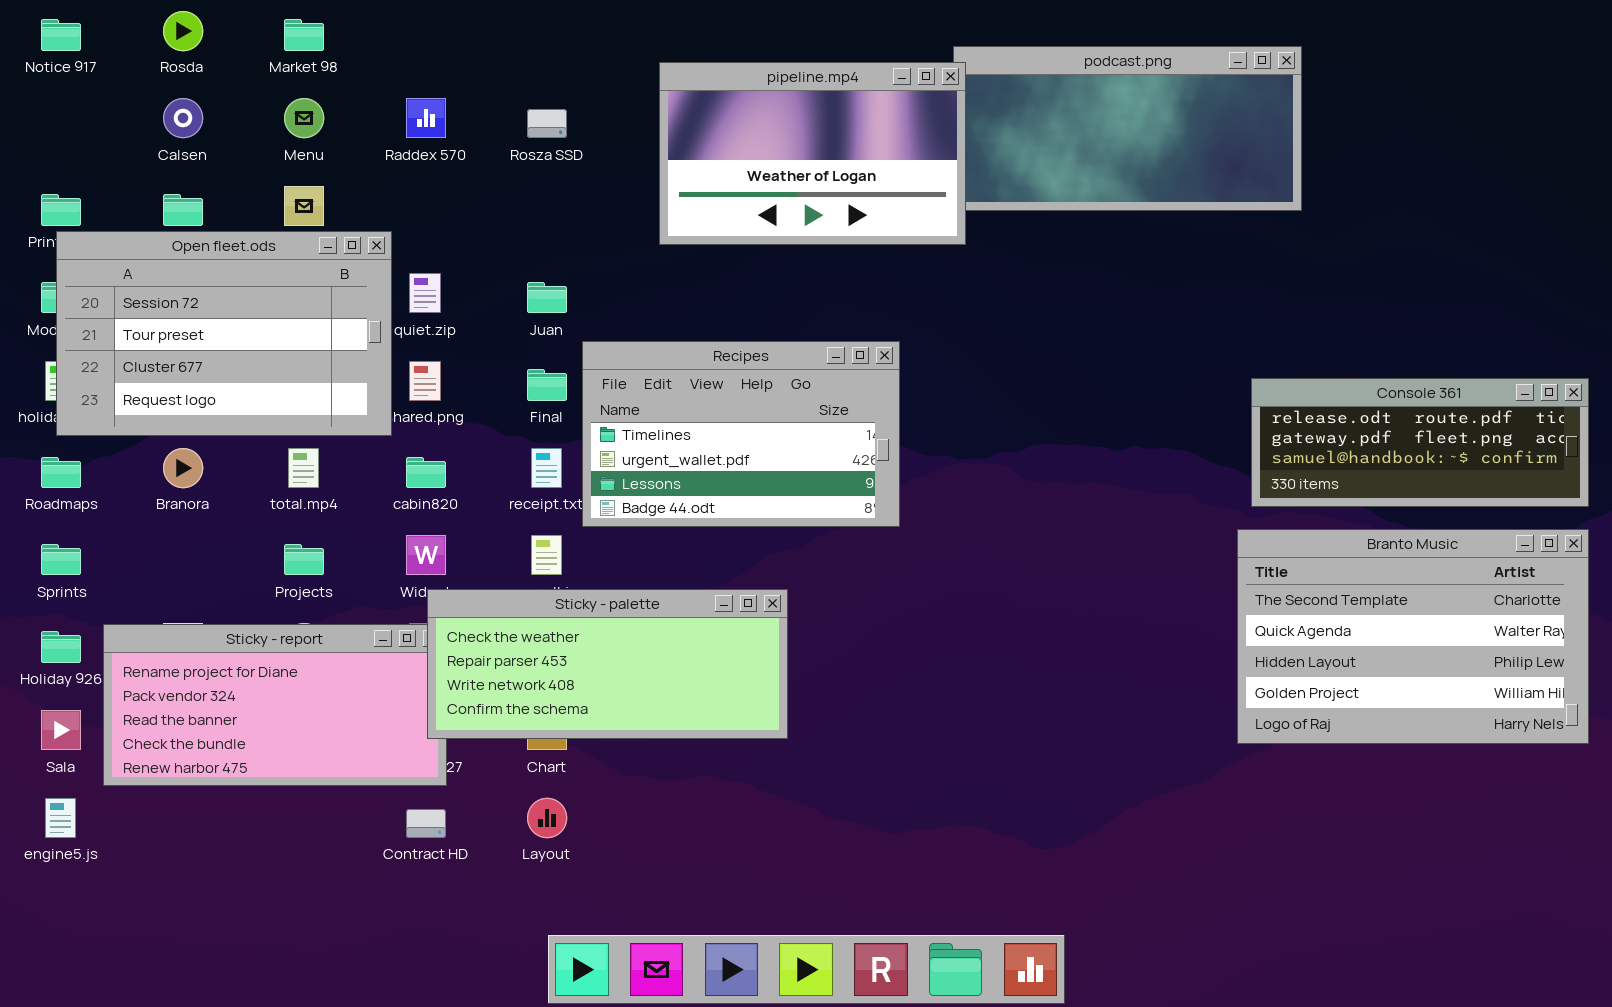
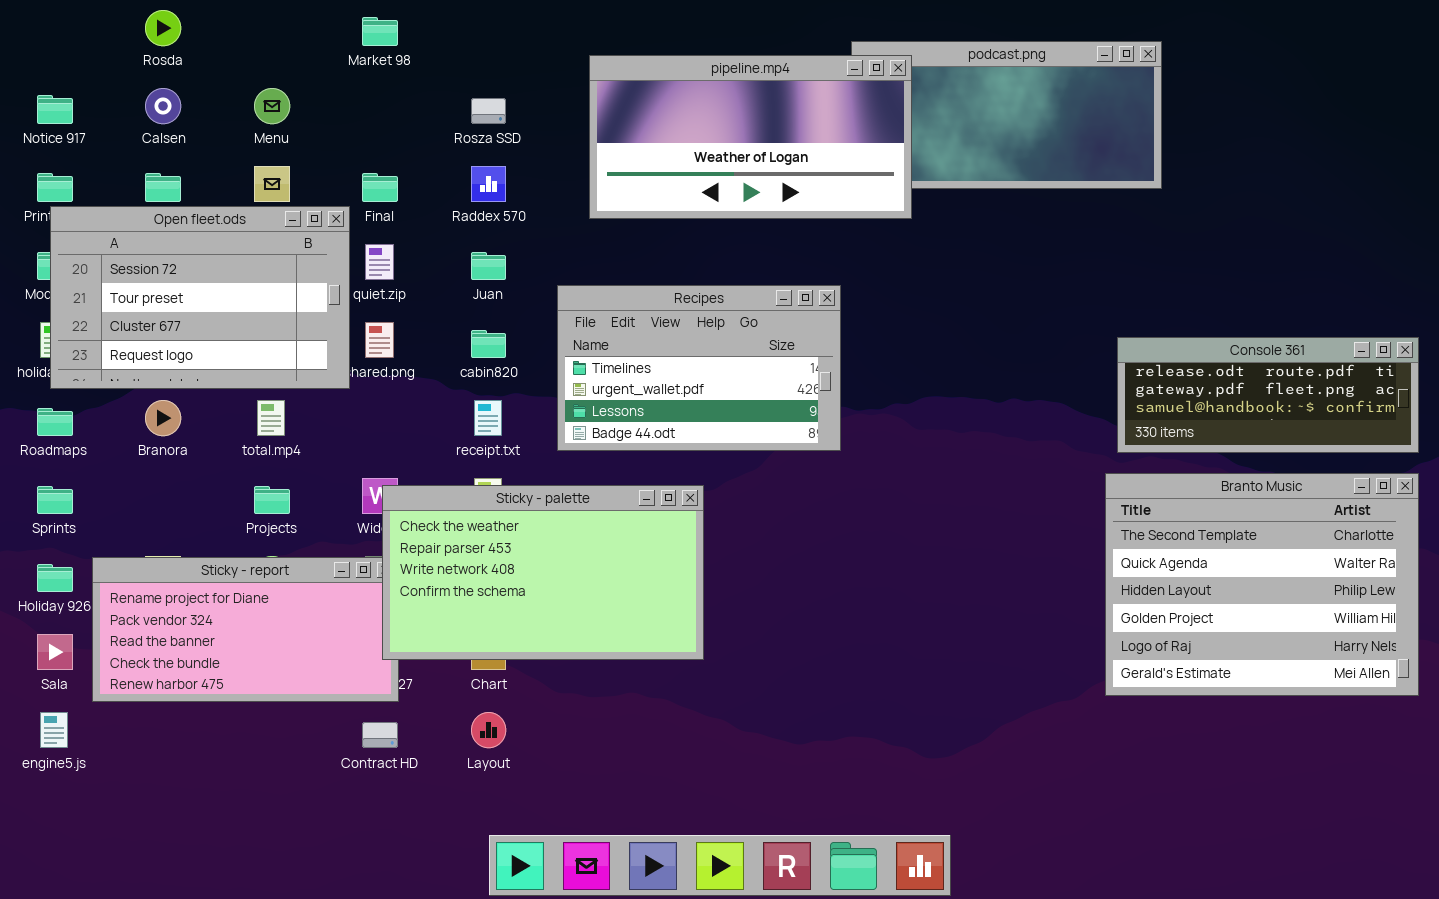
Notice 917: [41,19,81,51] -> [37,95,73,124], moved
Market 98: [284,19,324,51] -> [362,17,398,46], moved
pipeline.mp4: [659,62,966,245] -> [589,55,912,219], resized
Raddex 570: [406,98,446,138] -> [471,166,506,202], moved
Recipes: [582,341,900,527] -> [557,285,841,451], moved
Final: [527,369,567,401] -> [362,173,398,202], moved
cabin820: [406,457,446,488] -> [471,330,506,358], moved
Branto Music: [1237,529,1589,744] -> [1105,473,1419,696], resized
Sticky - palette: [427,589,788,739] -> [382,485,704,660], resized

